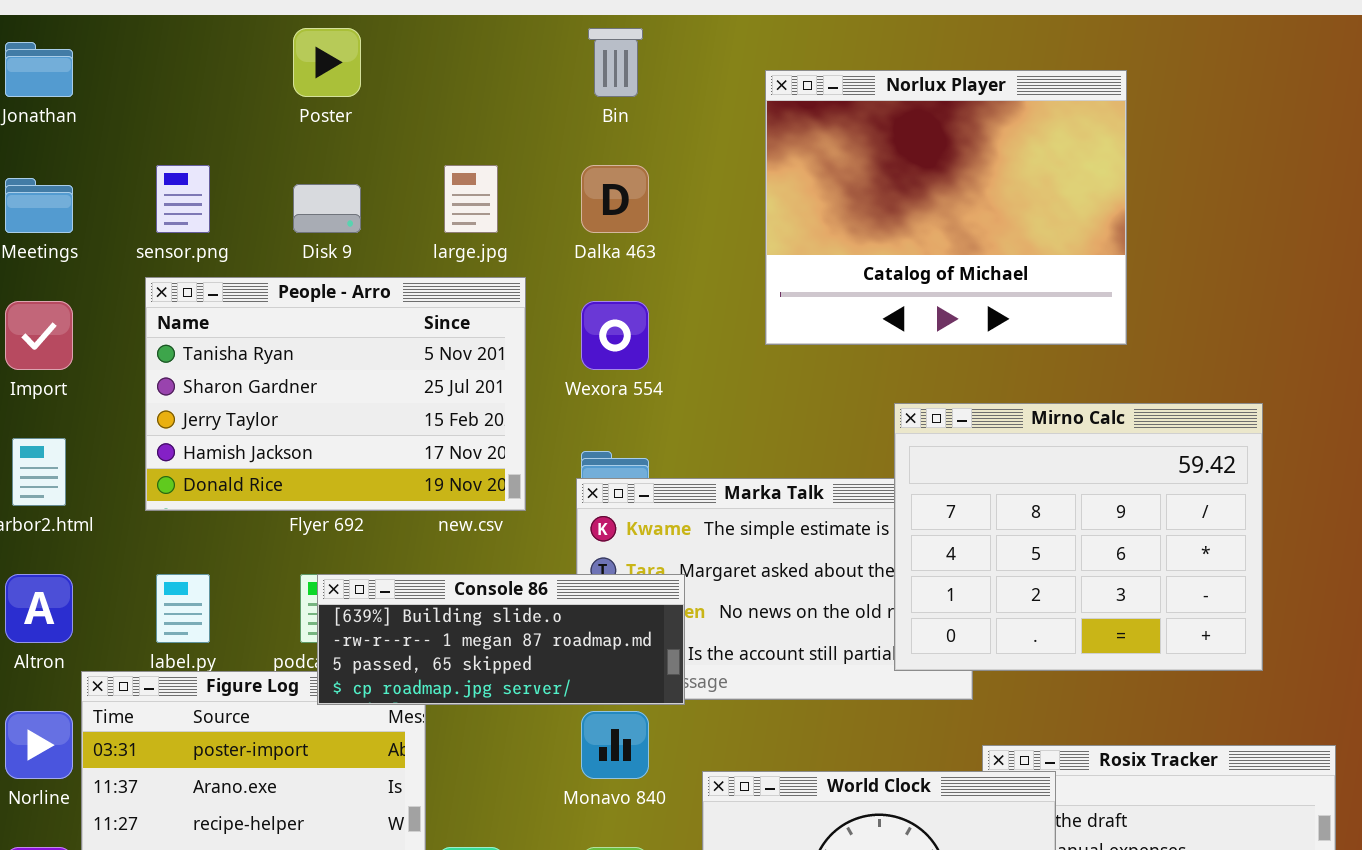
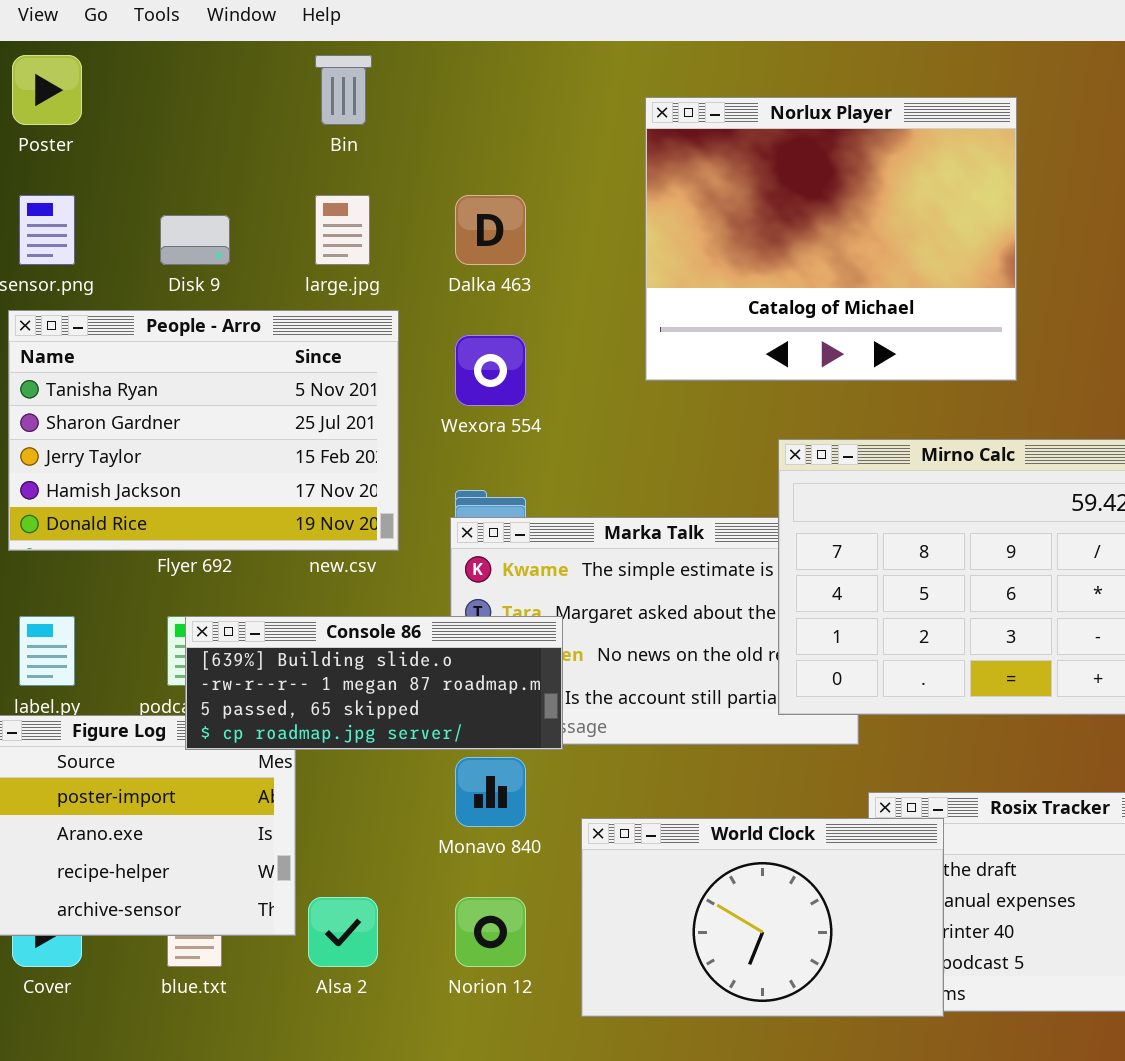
Poster: [293,28,361,97] -> [12,55,82,125], moved
Bin: [588,28,643,97] -> [315,55,372,125], moved

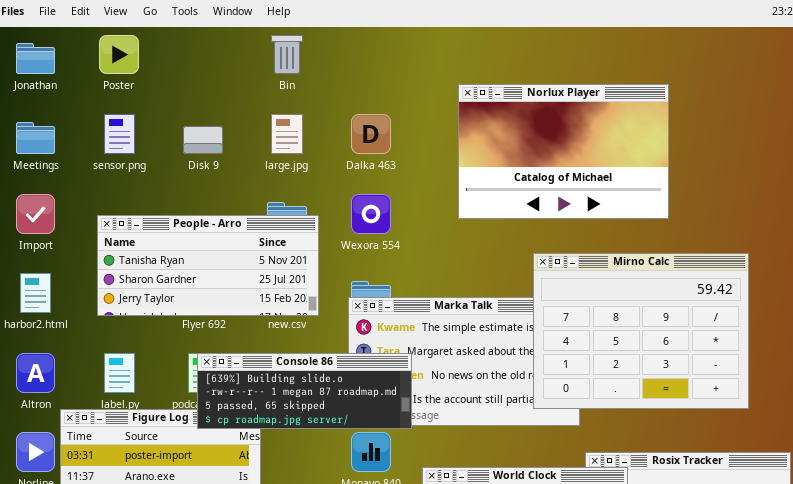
Norlux Player: [645,97,1017,381] -> [458,84,669,219], resized
People - Arro: [8,310,399,551] -> [97,215,319,316], resized

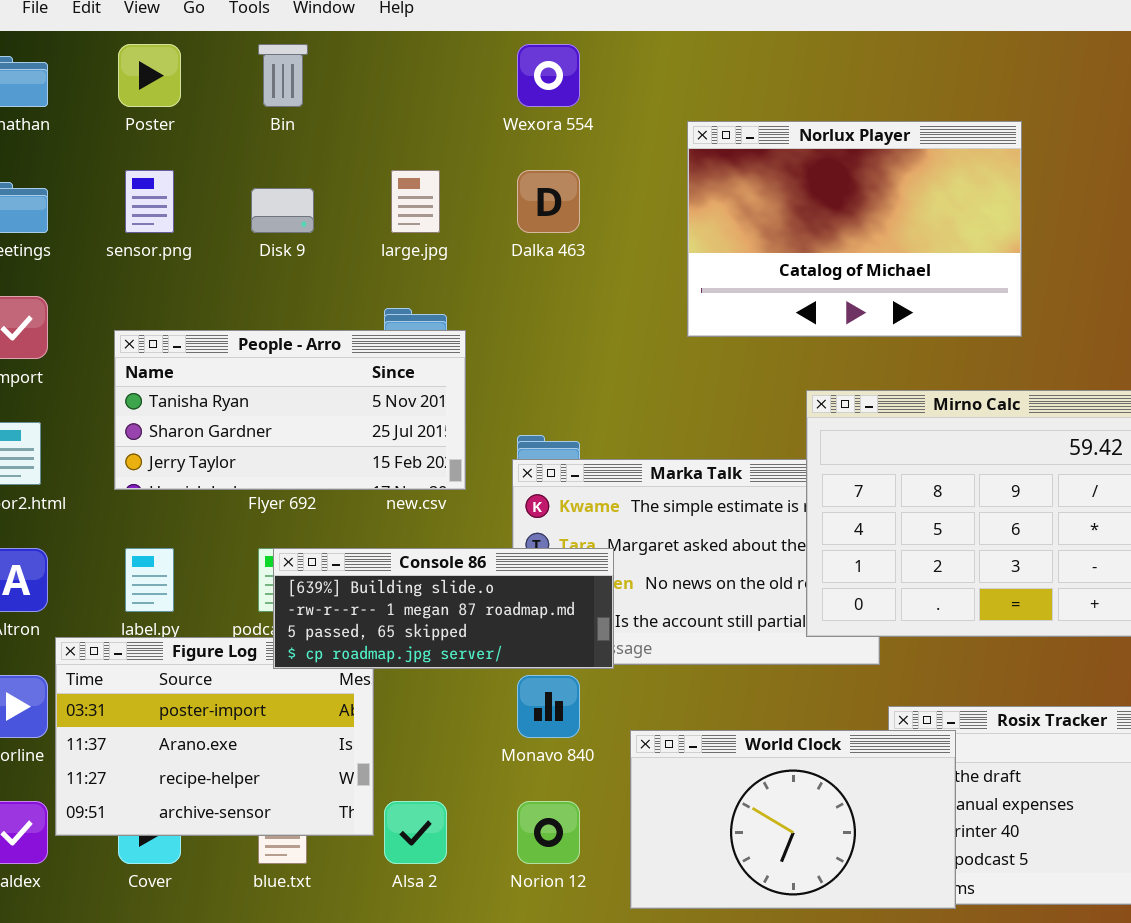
Bin: [271,35,303,74] -> [258,44,308,107], moved
Wexora 554: [351,194,391,234] -> [517,44,580,107], moved

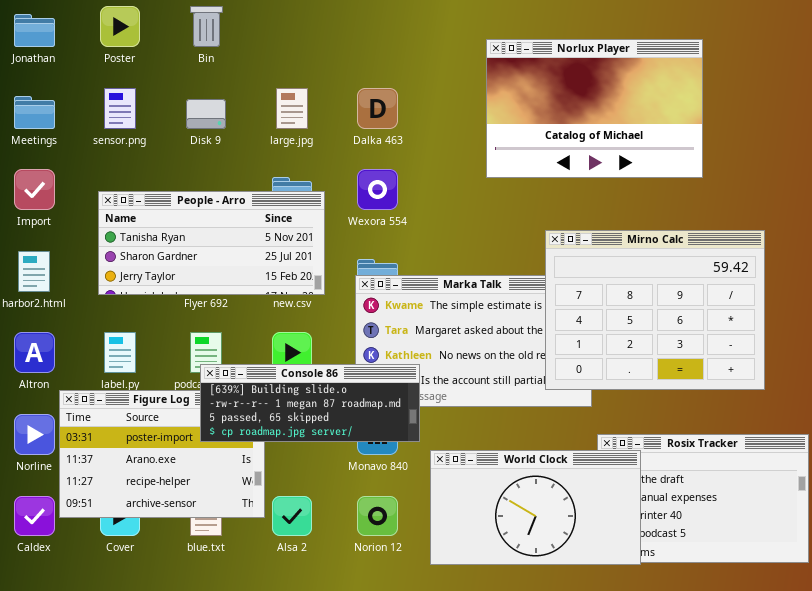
Wexora 554: [517,44,580,107] -> [357,169,398,210], moved
Norlux Player: [687,121,1022,337] -> [486,39,703,178], moved
Console 86: [273,548,614,669] -> [200,364,420,442], moved

